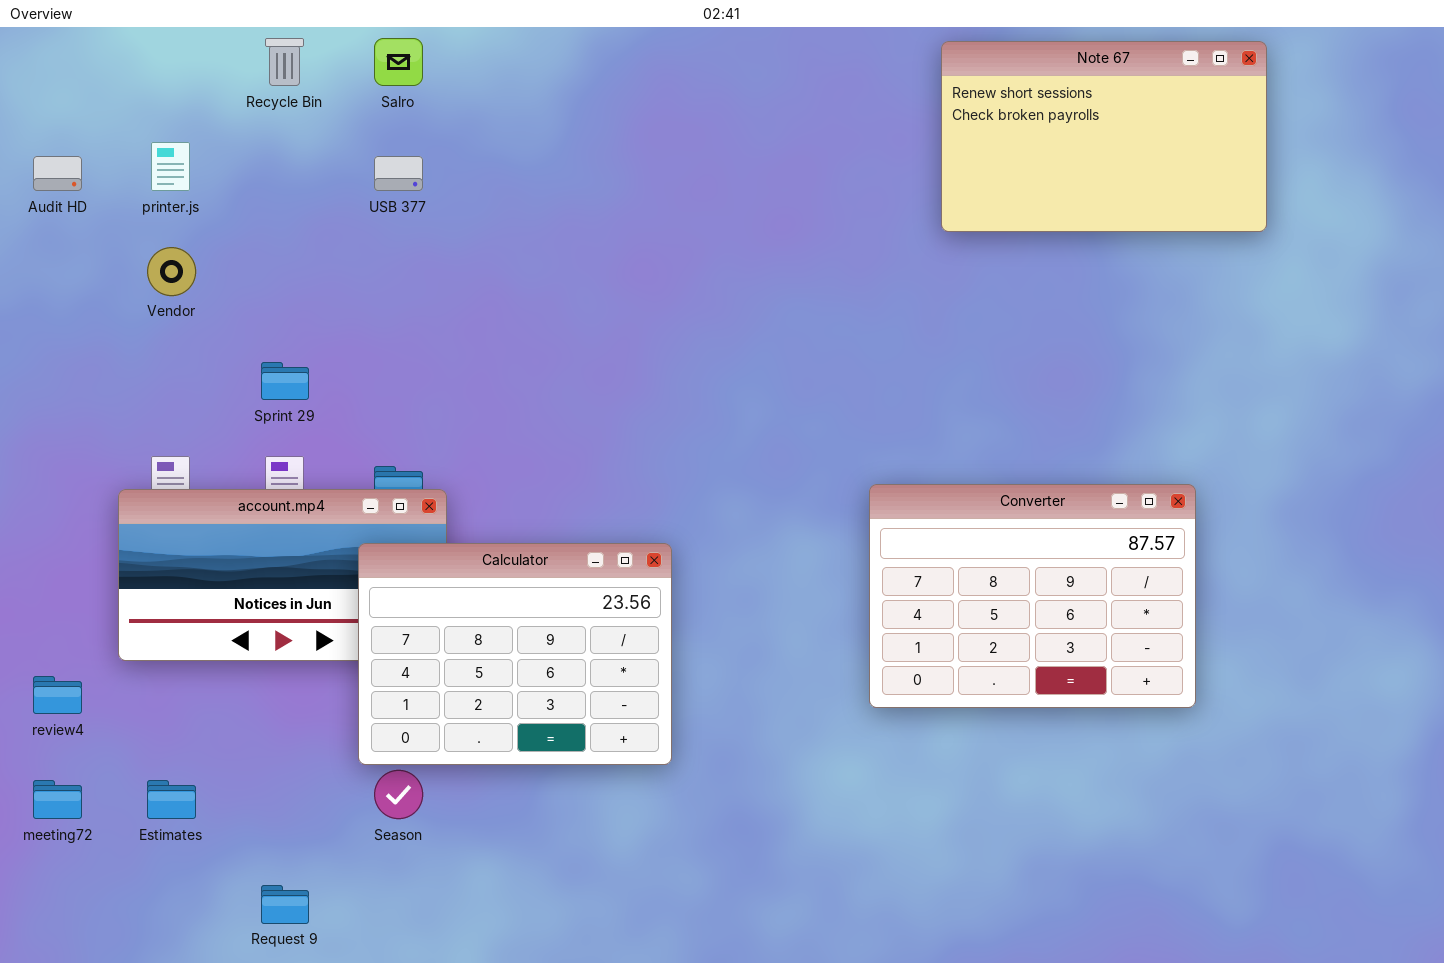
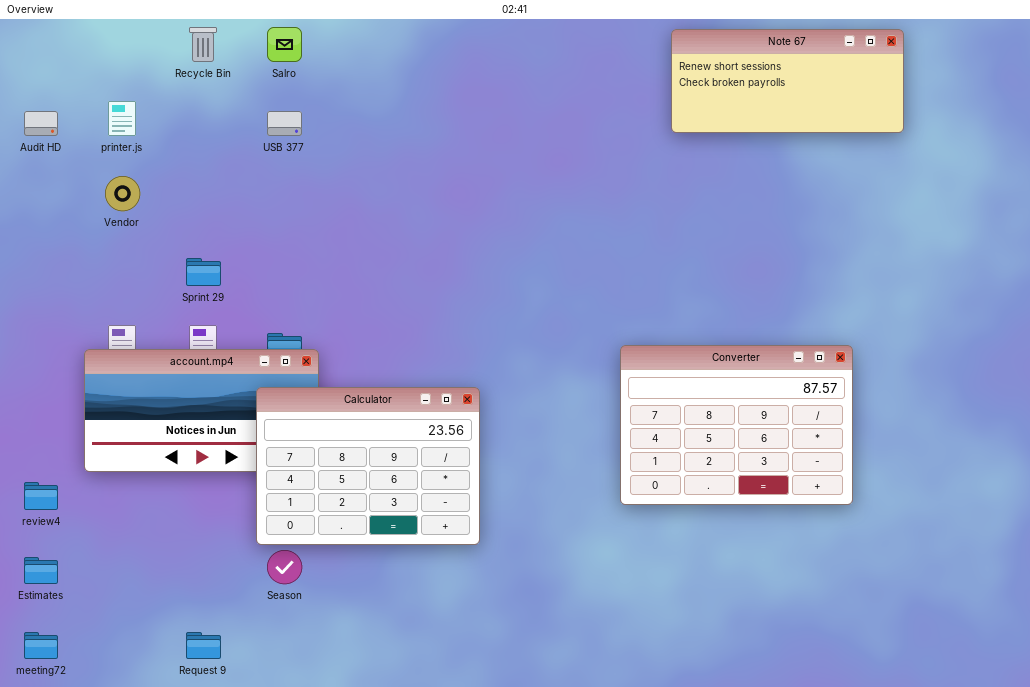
Note 67: [941,41,1267,232] -> [671,29,904,133], resized
meeting72: [33,780,82,819] -> [24,632,58,659], moved
Estimates: [147,780,196,819] -> [24,557,58,584], moved

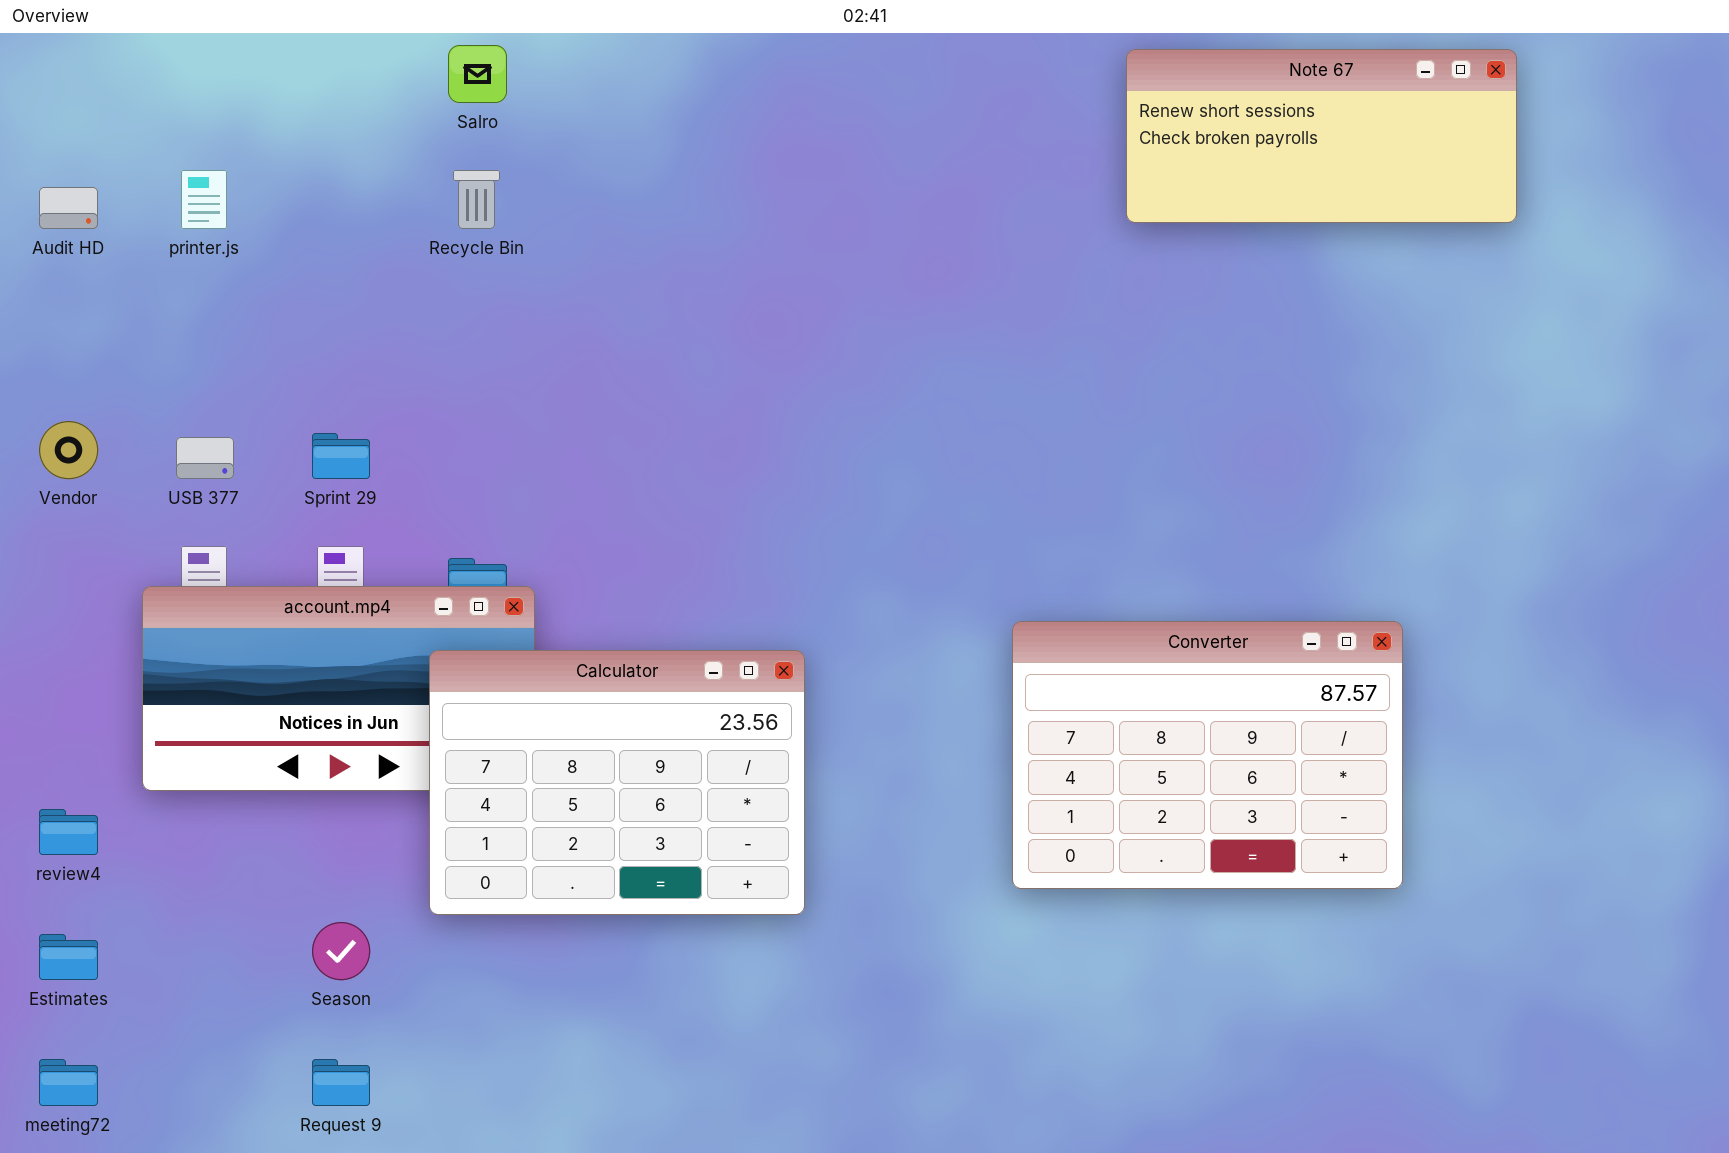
Recycle Bin: [189,27,217,62] -> [453,170,500,229], moved
USB 377: [267,111,302,136] -> [176,437,234,479], moved
Vendor: [105,176,140,211] -> [39,421,98,479], moved
Converter: [620,345,853,505] -> [1012,621,1403,889], moved
Season: [267,550,302,584] -> [312,922,370,980], moved

